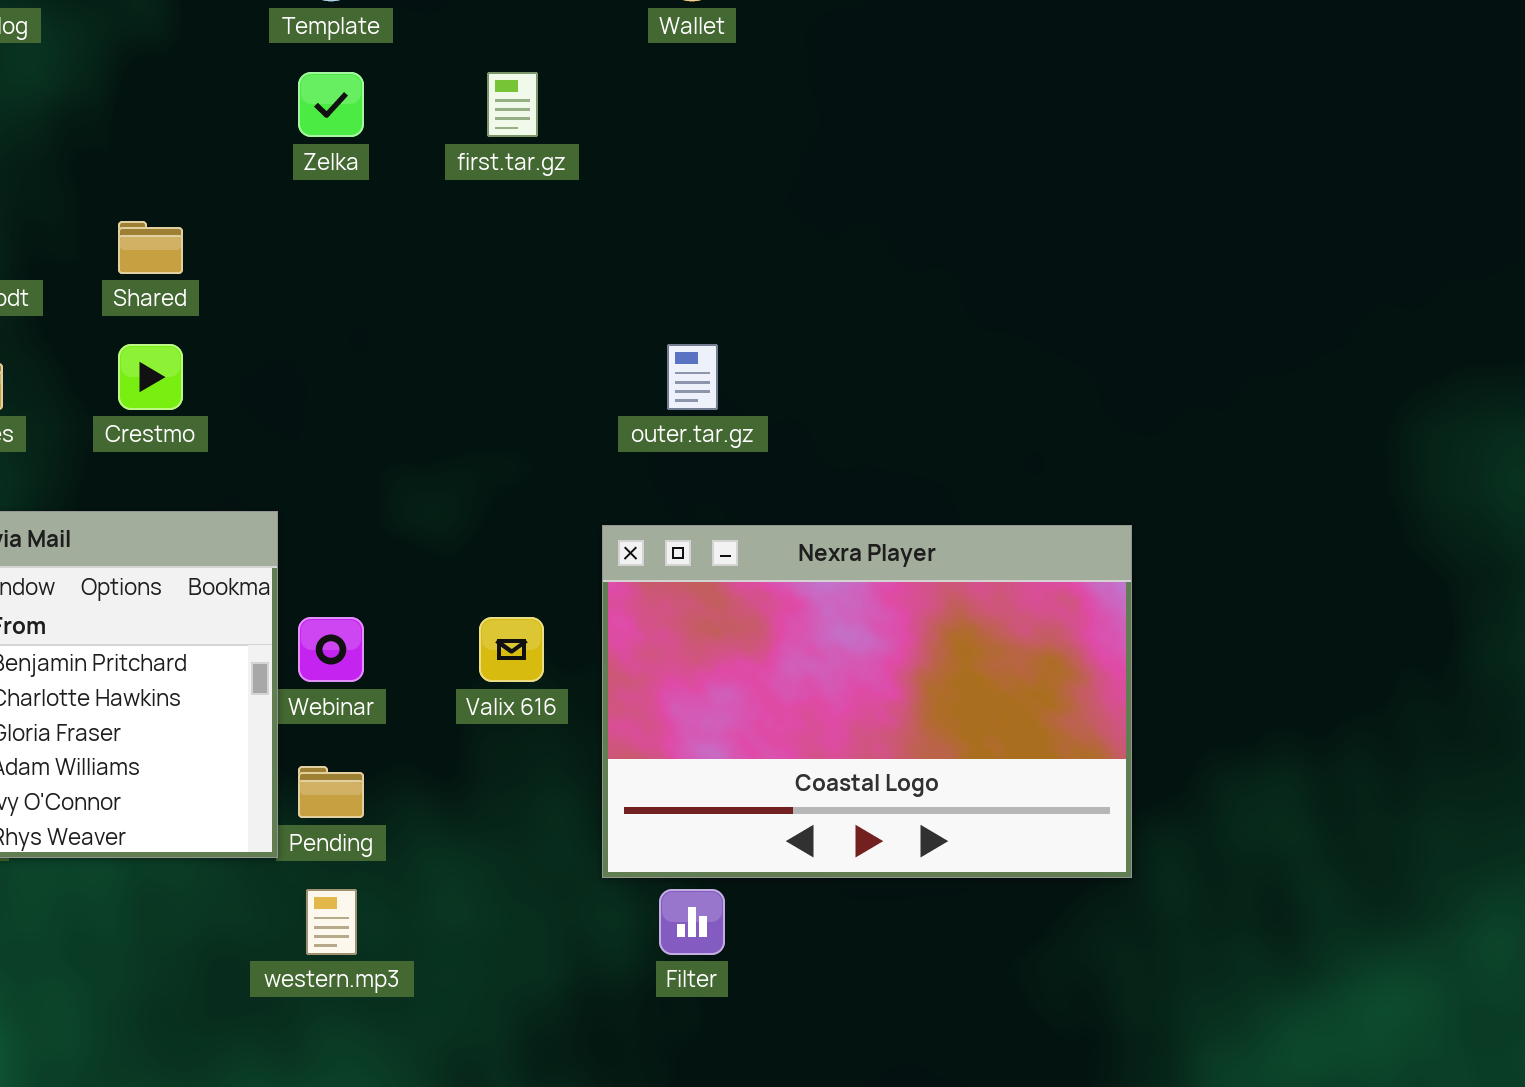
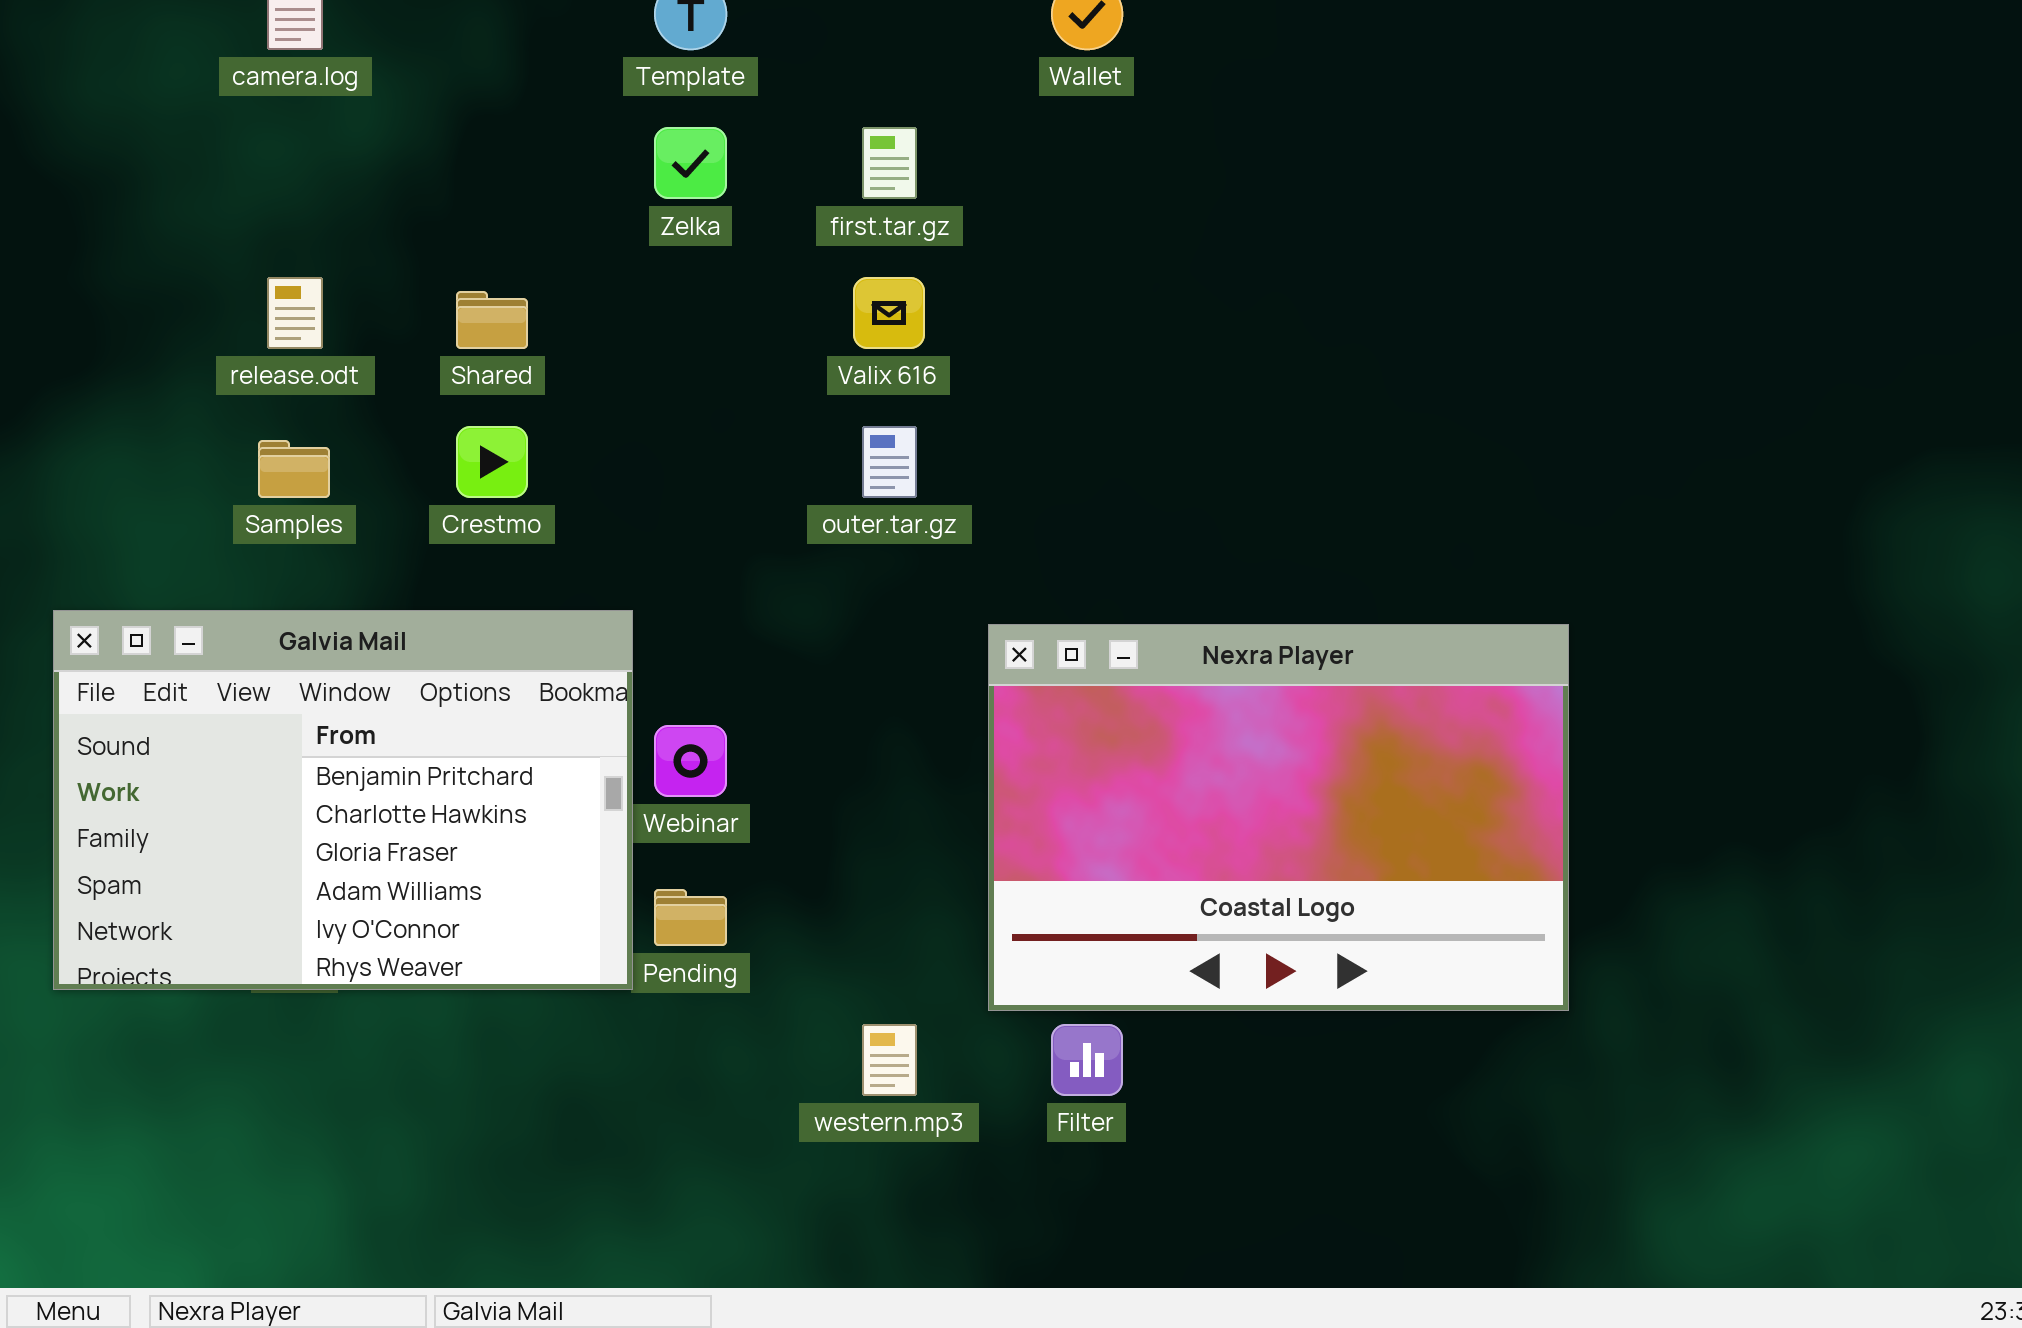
outer.tar.gz: [667,344,718,410] -> [862,426,917,498], moved
Valix 616: [479,617,544,682] -> [853,277,925,349], moved
western.mp3: [306,889,357,955] -> [862,1024,917,1096], moved

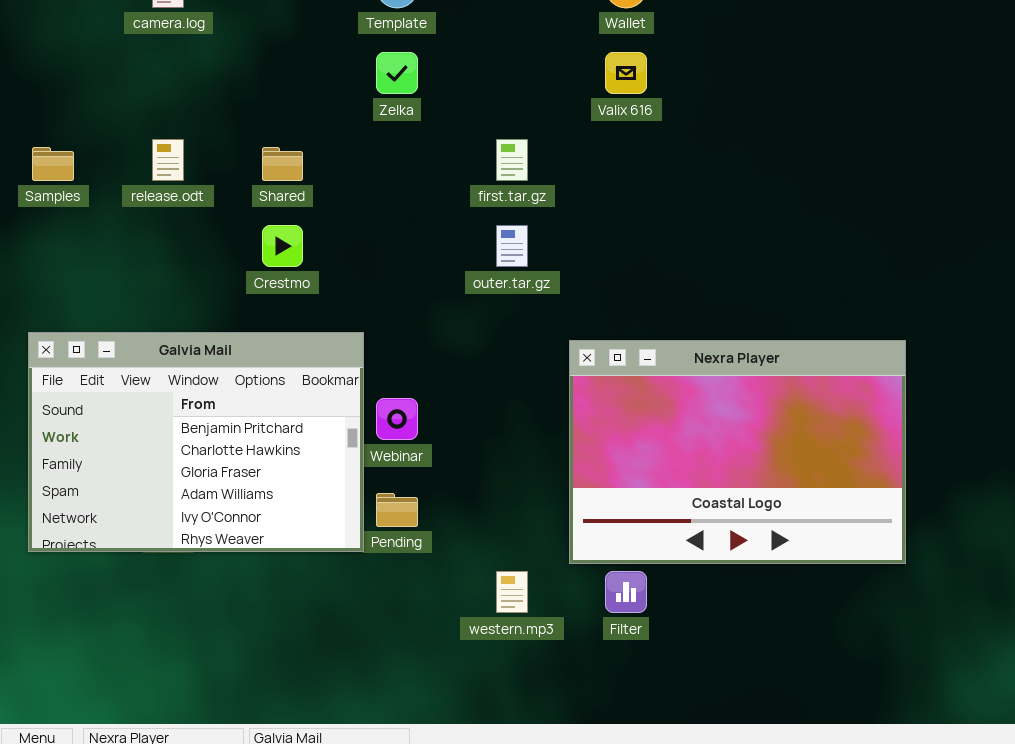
first.tar.gz: [862,127,917,199] -> [496,139,528,181], moved
Valix 616: [853,277,925,349] -> [605,52,647,94], moved
Samples: [258,440,330,498] -> [32,147,74,181], moved

